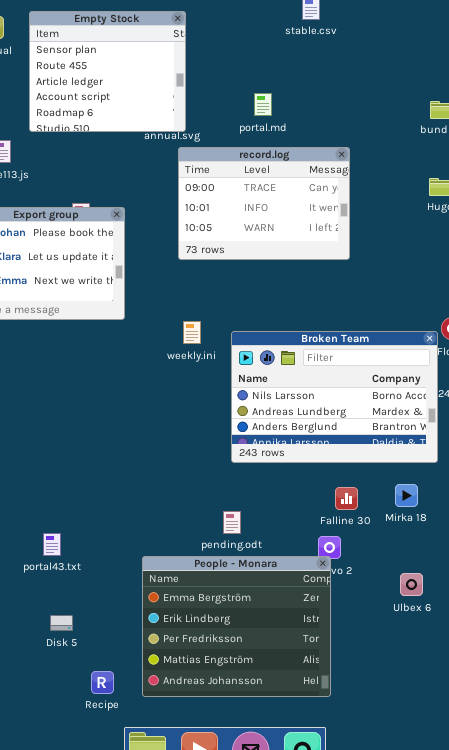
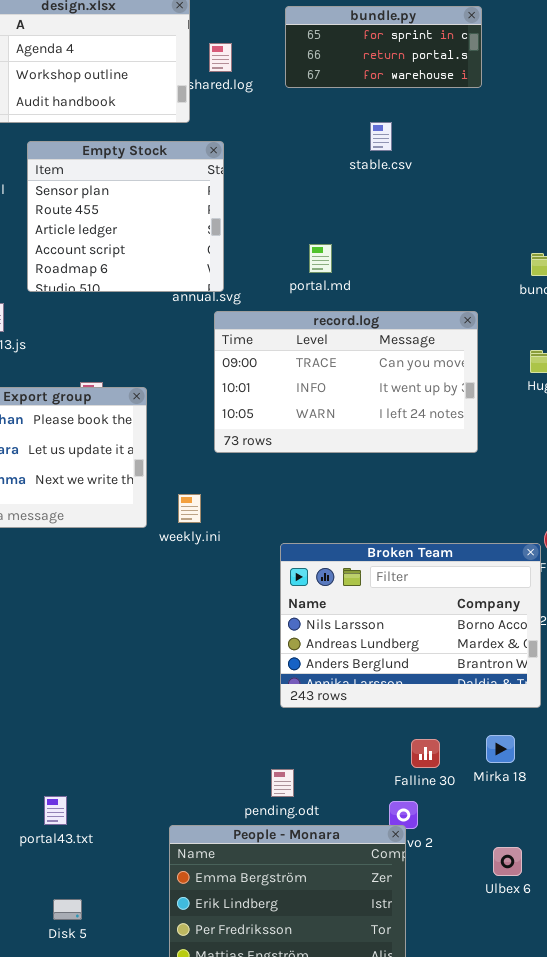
record.log: [178,147,350,260] -> [214,311,478,453], resized
weekly.ini: [183,321,201,344] -> [178,494,201,523], moved

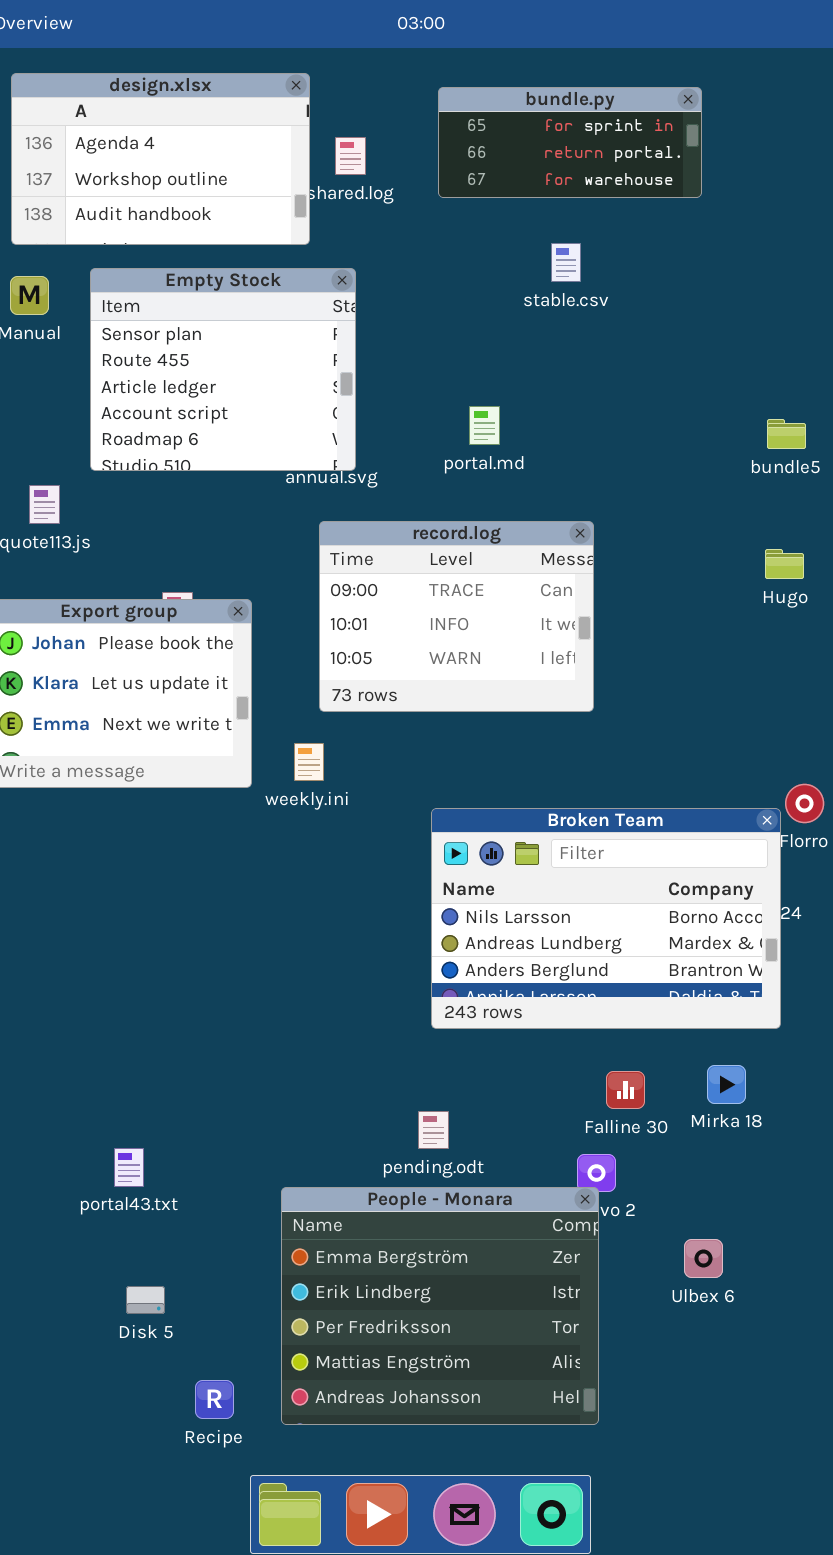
record.log: [214,311,478,453] -> [319,521,594,712], moved, resized
Ulbex 6: [493,847,522,876] -> [684,1239,723,1278], moved

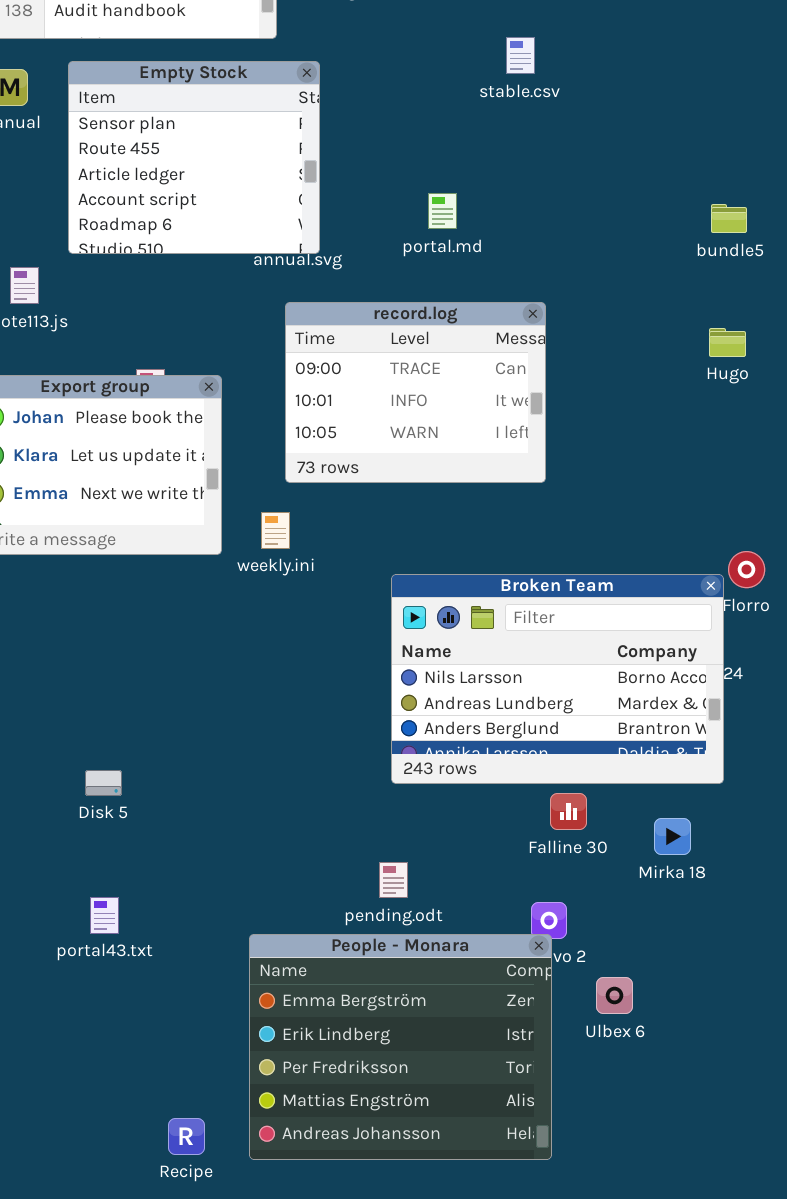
Falline 30: [606,1071,645,1109] -> [550,793,587,830], moved
Ulbex 6: [684,1239,723,1278] -> [596,977,633,1014], moved
Disk 5: [126,1286,165,1314] -> [85,770,122,796], moved

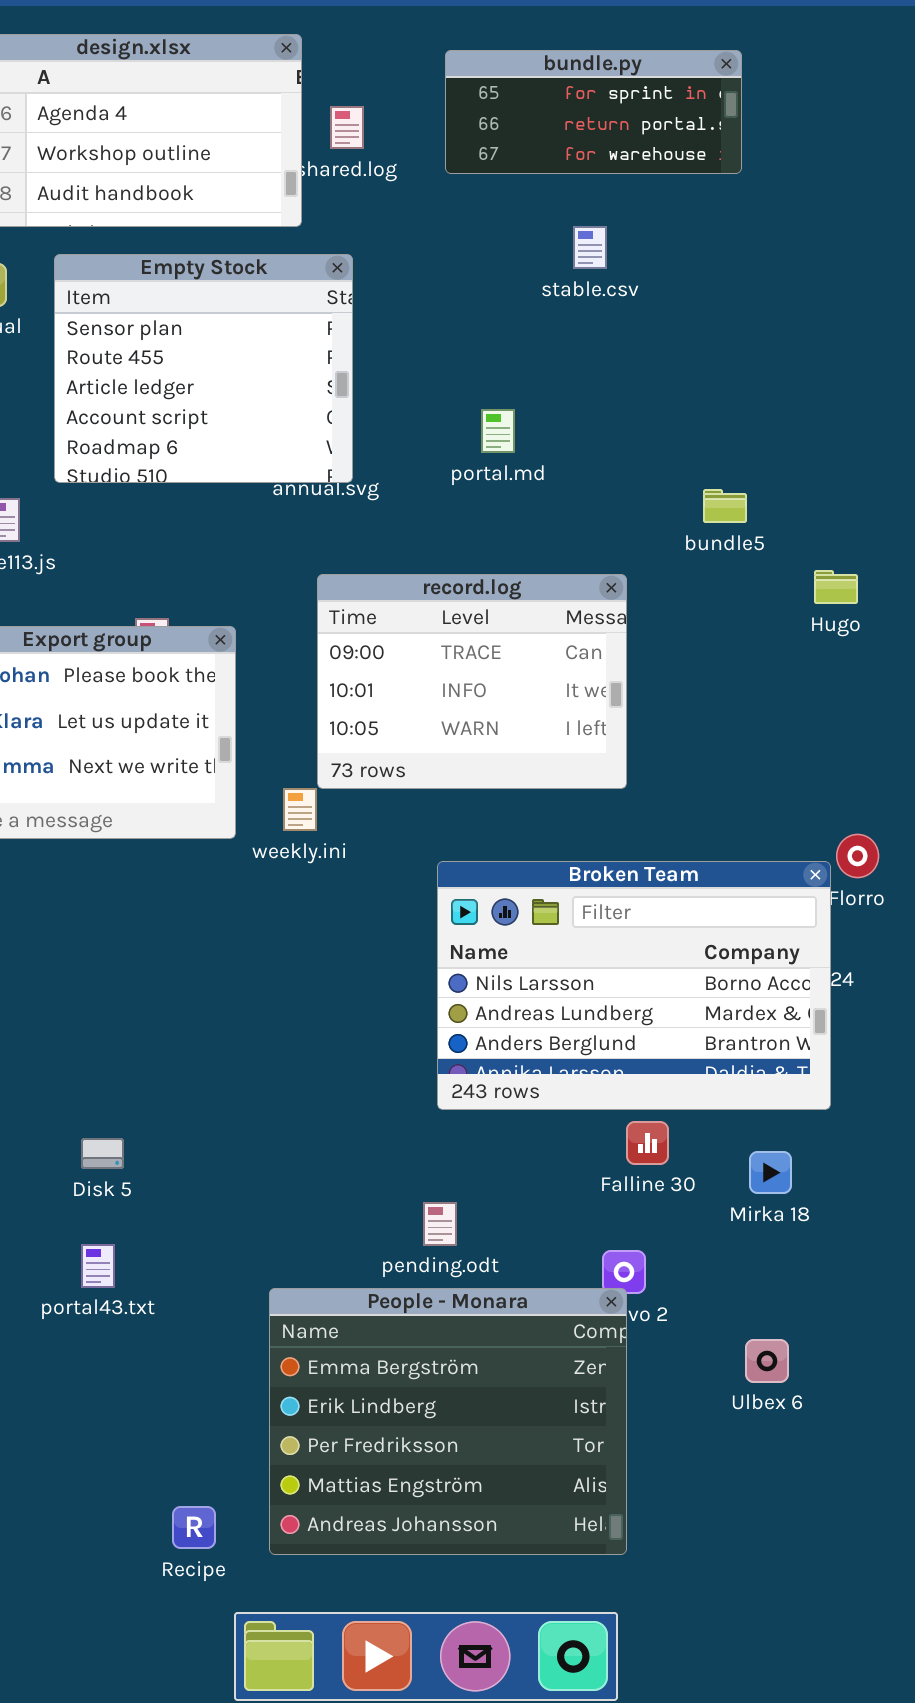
bundle5: [711,204,747,233] -> [703,489,747,523], moved
record.log: [285,302,546,483] -> [317,574,627,789], moved
Disk 5: [85,770,122,796] -> [81,1138,124,1169], moved
Ulbex 6: [596,977,633,1014] -> [745,1339,789,1383], moved

